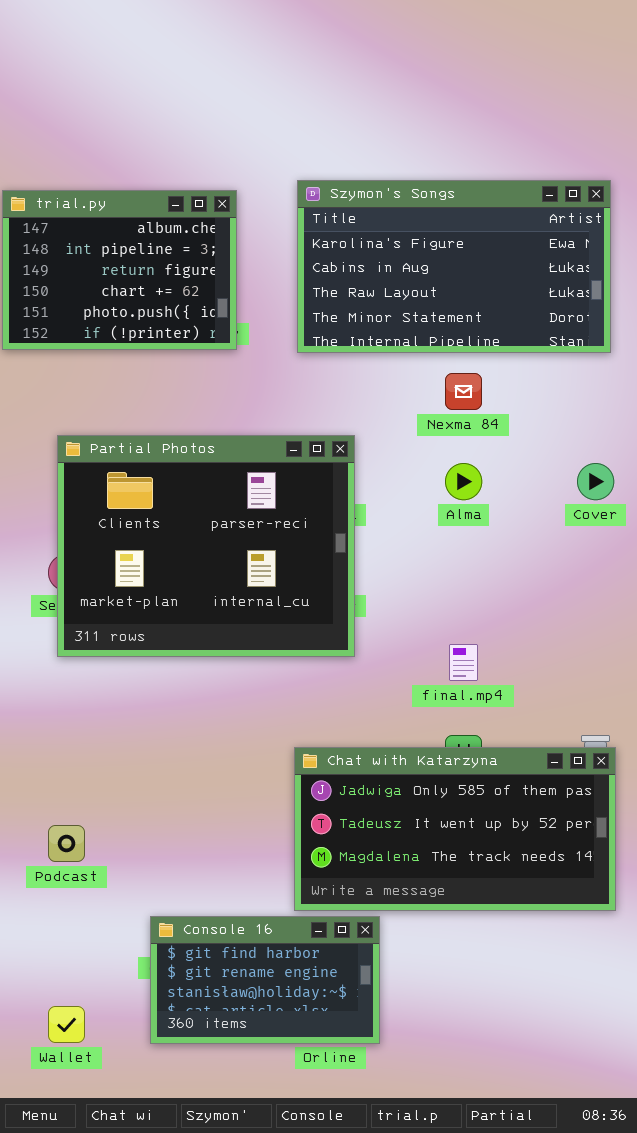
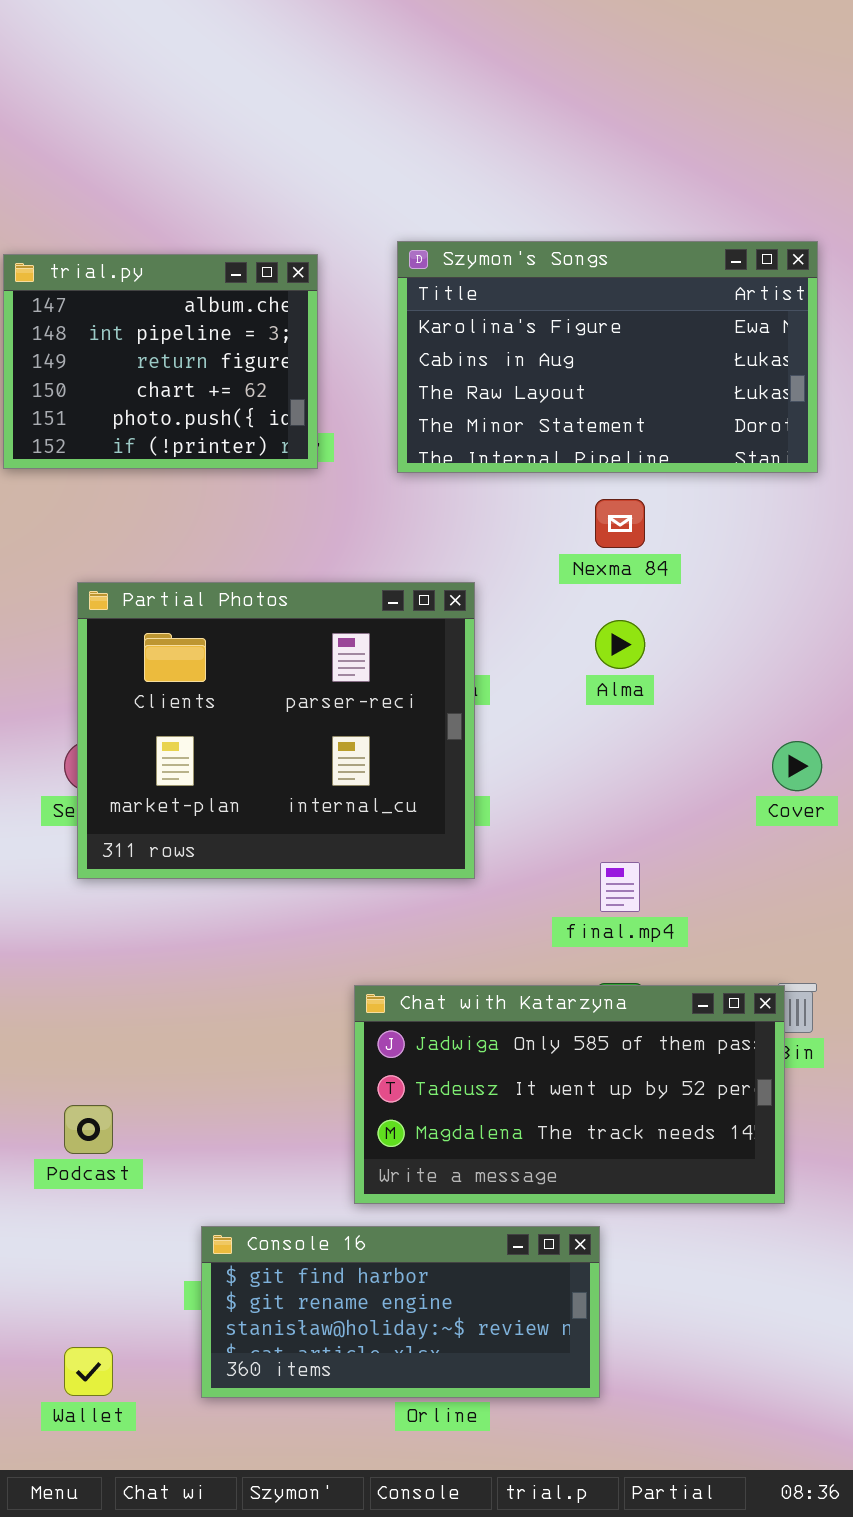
Cover: [577,463,614,500] -> [772,741,822,791], moved
Chat with Katarzyna: [294,747,616,911] -> [354,985,785,1204], moved
Console 16: [150,916,380,1044] -> [201,1226,600,1398], resized

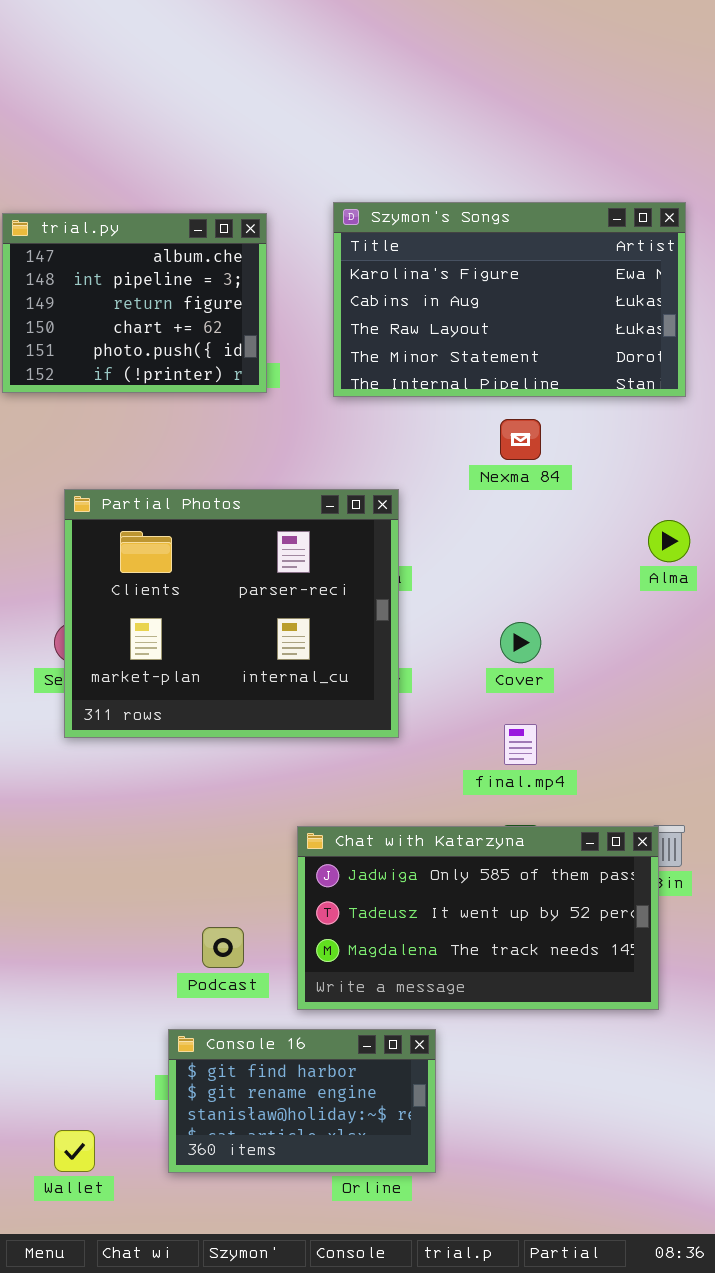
Alma: [595,620,645,669] -> [648,520,690,562], moved
Cover: [772,741,822,791] -> [500,622,541,663], moved
Podcast: [64,1105,113,1154] -> [202,927,244,968], moved
Console 16: [201,1226,600,1398] -> [168,1029,436,1173], resized

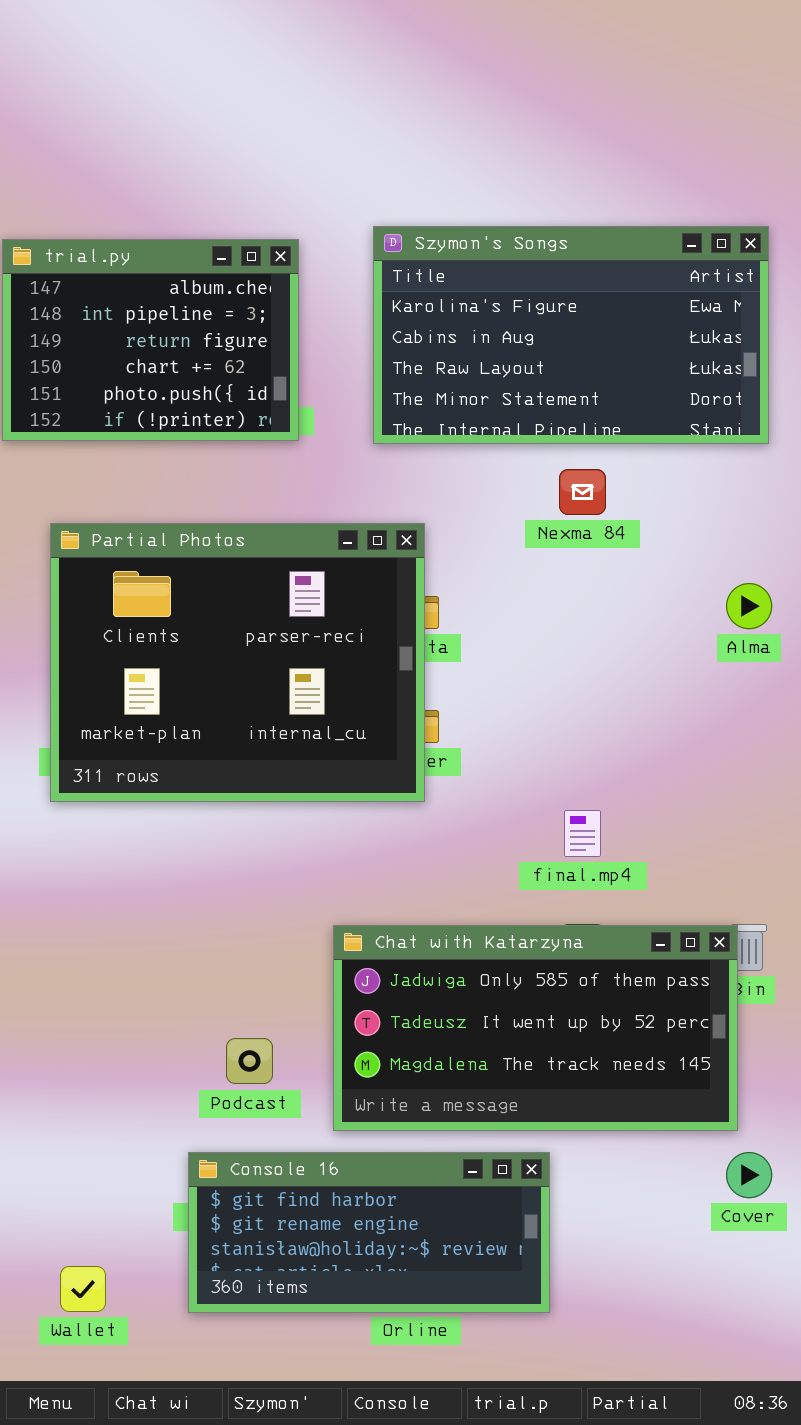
Partial Photos: [64,489,399,738] -> [50,523,425,802], moved
Cover: [500,622,541,663] -> [726,1152,772,1198], moved
Console 16: [168,1029,436,1173] -> [188,1152,550,1313], resized

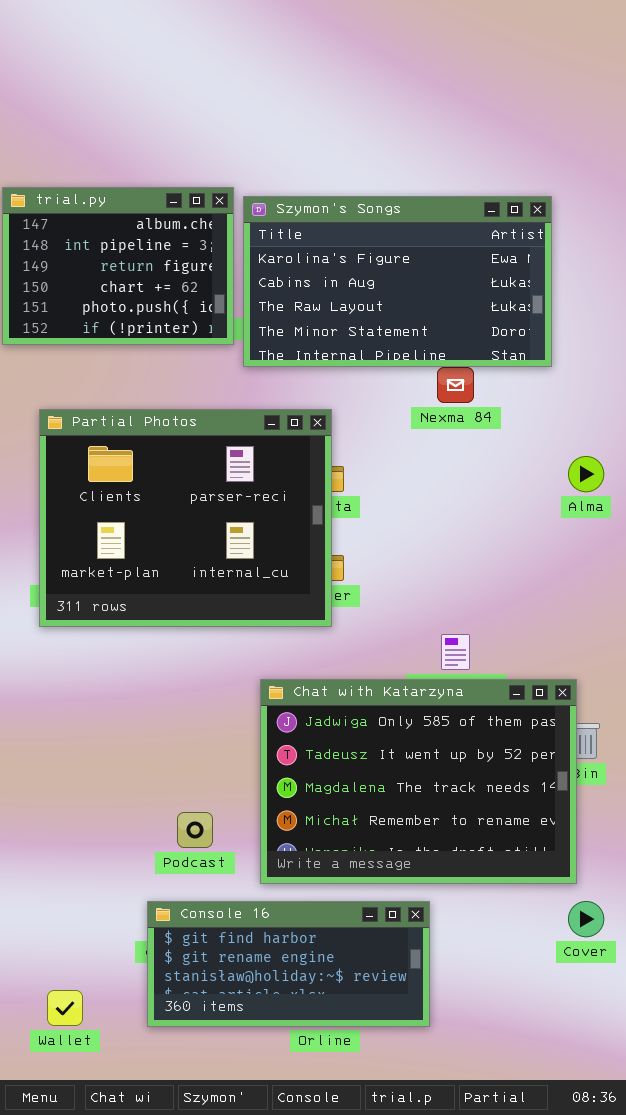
Szymon's Songs: [373,226,769,444] -> [243,196,552,367], moved
Chat with Katarzyna: [333,925,738,1131] -> [260,679,577,884], resized

